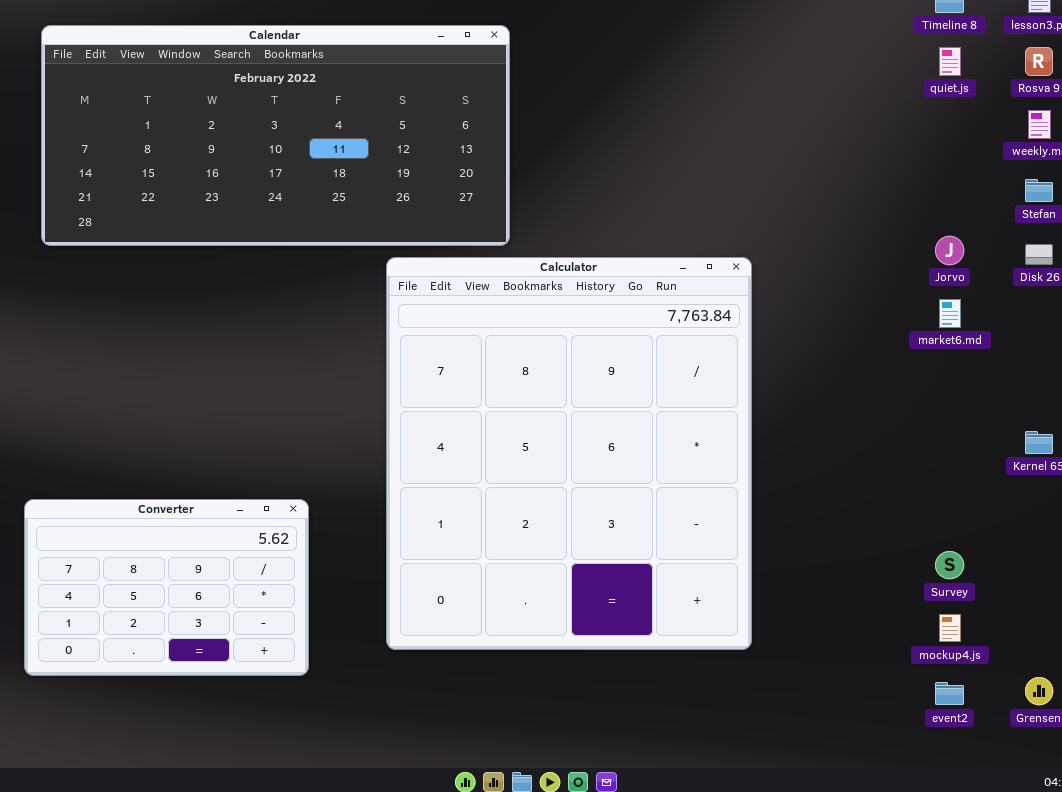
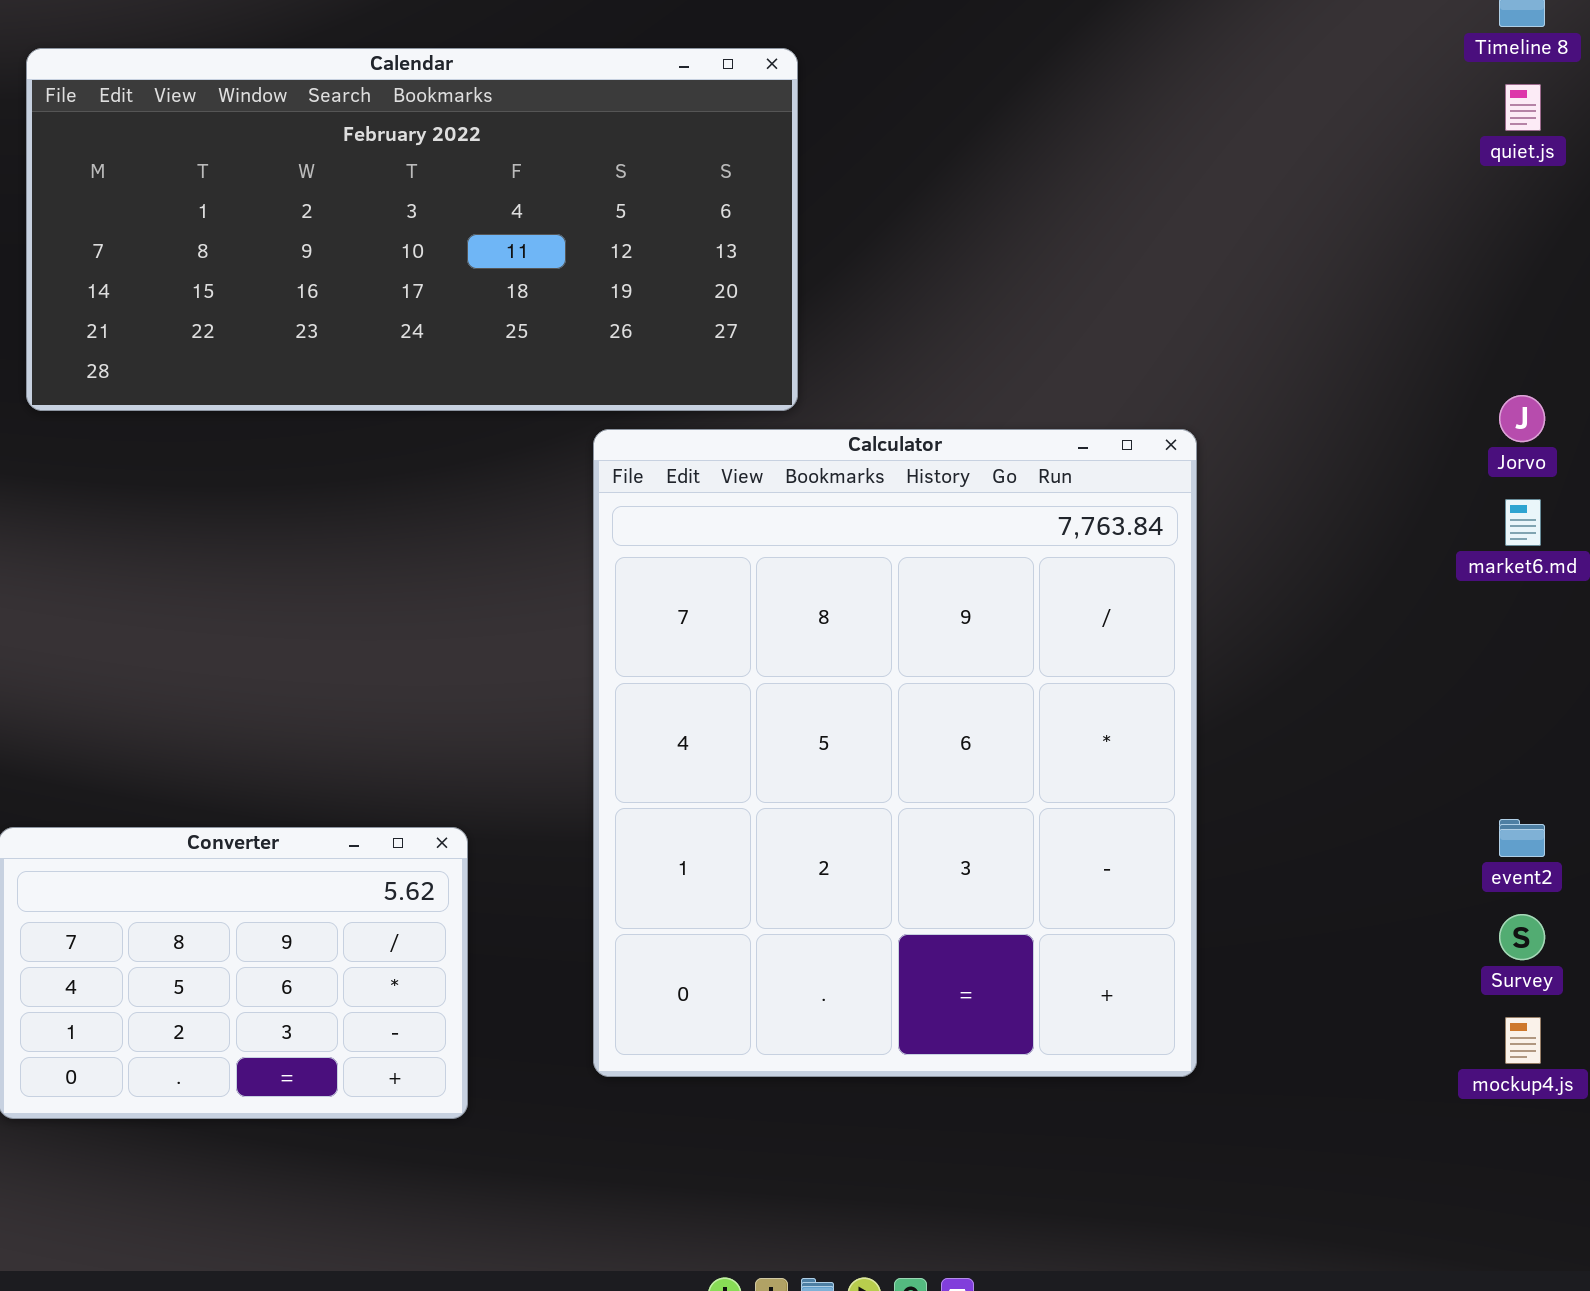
event2: [935,682,964,705] -> [1499,819,1545,857], moved

